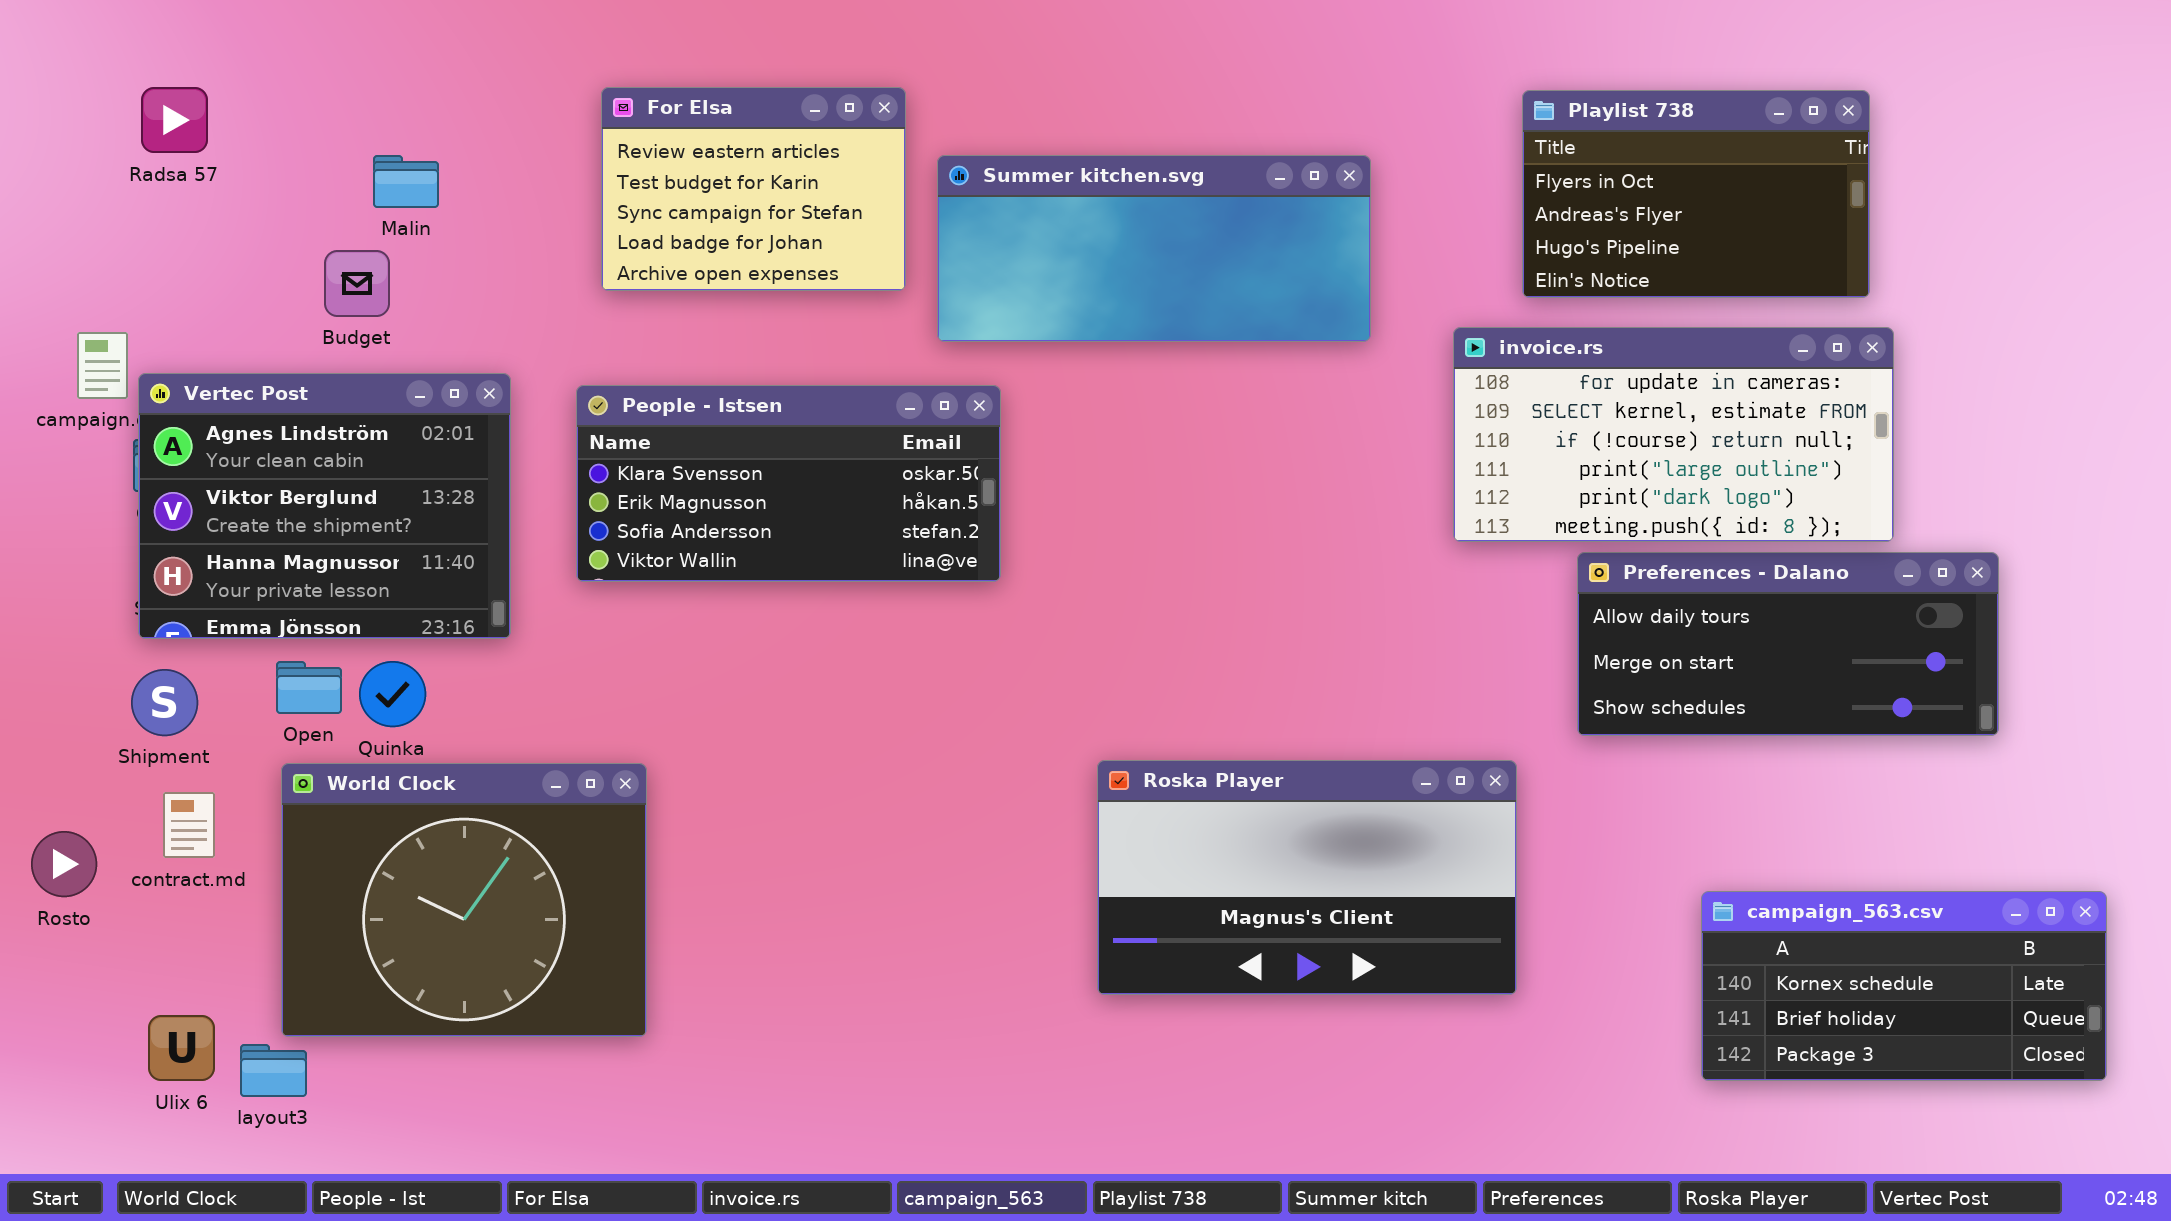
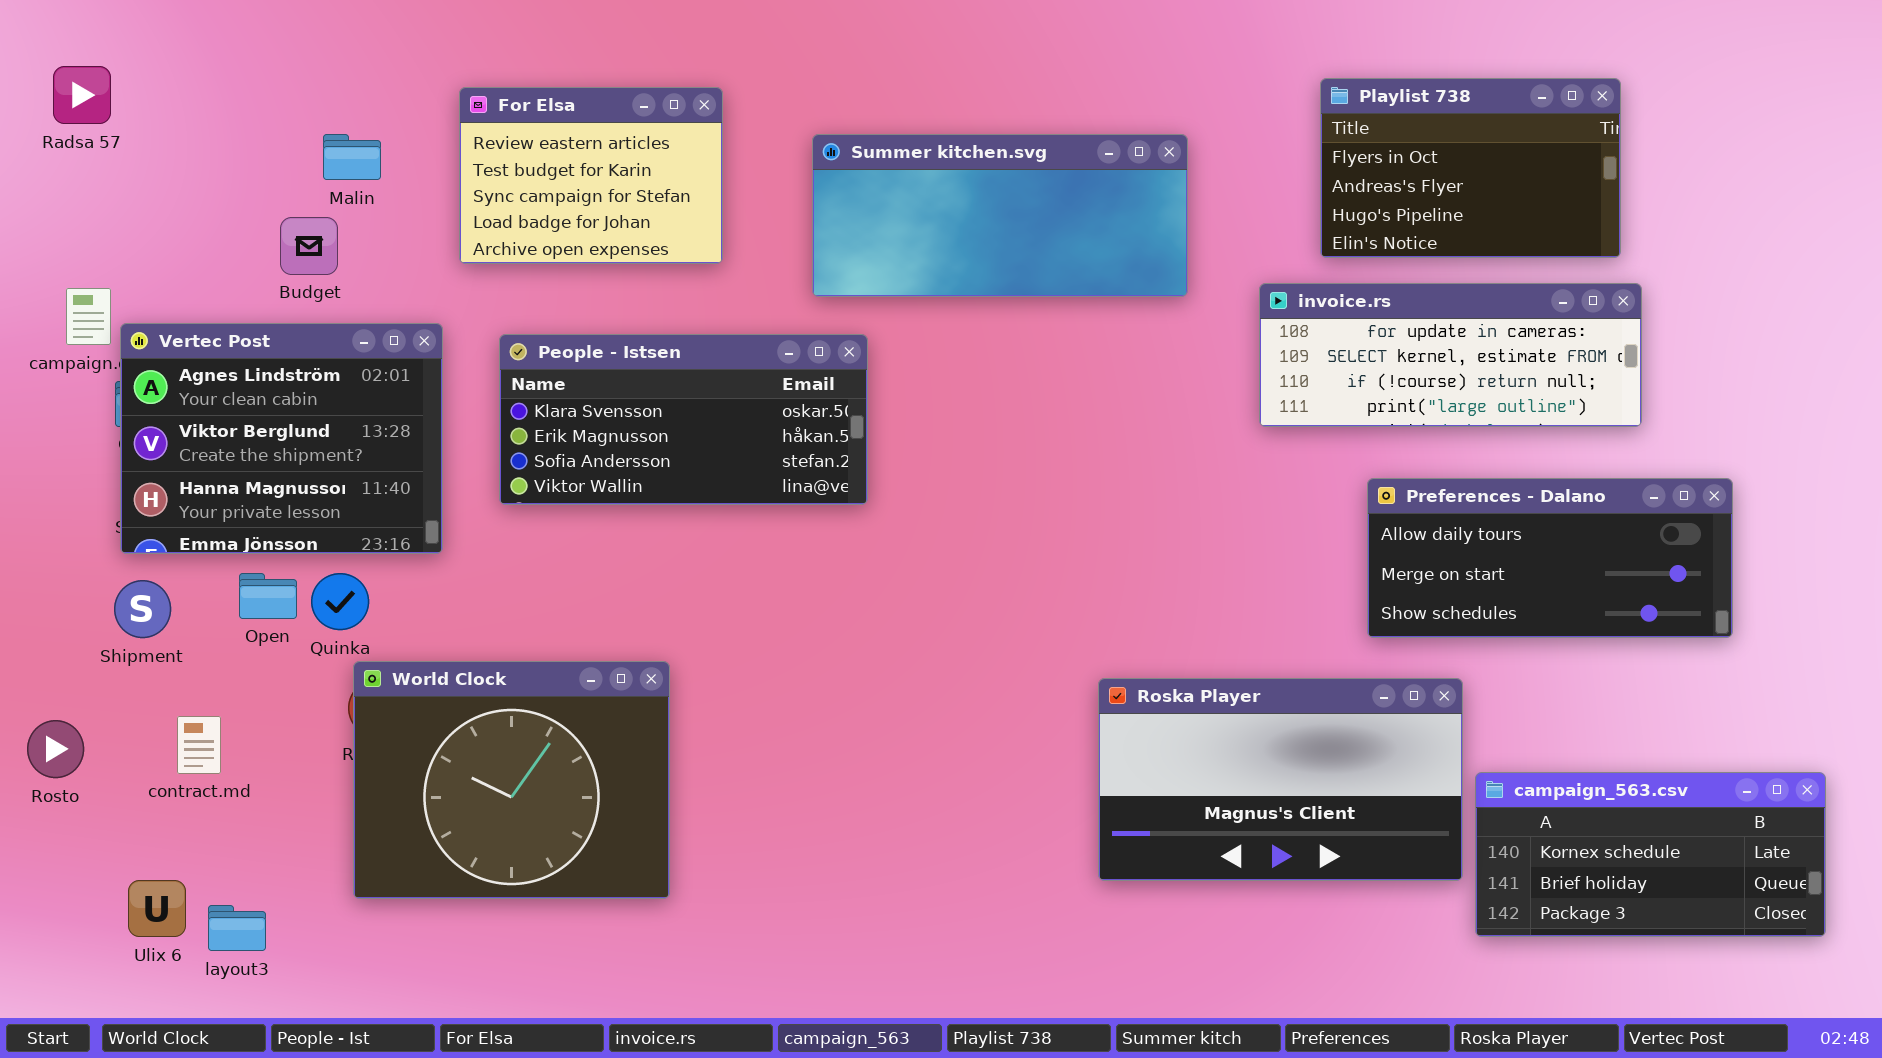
Radsa 57: [141,87,208,153] -> [53,66,111,124], moved
For Elsa: [601,87,906,291] -> [459,87,723,264], moved
invoice.rs: [1453,327,1894,542] -> [1259,283,1642,427], resized
Roska Player: [1097,760,1517,995] -> [1098,678,1463,881], moved
World Clock: [281,763,647,1037] -> [353,661,670,899], moved
contract.md: [163,792,215,858] -> [177,716,221,774], moved

